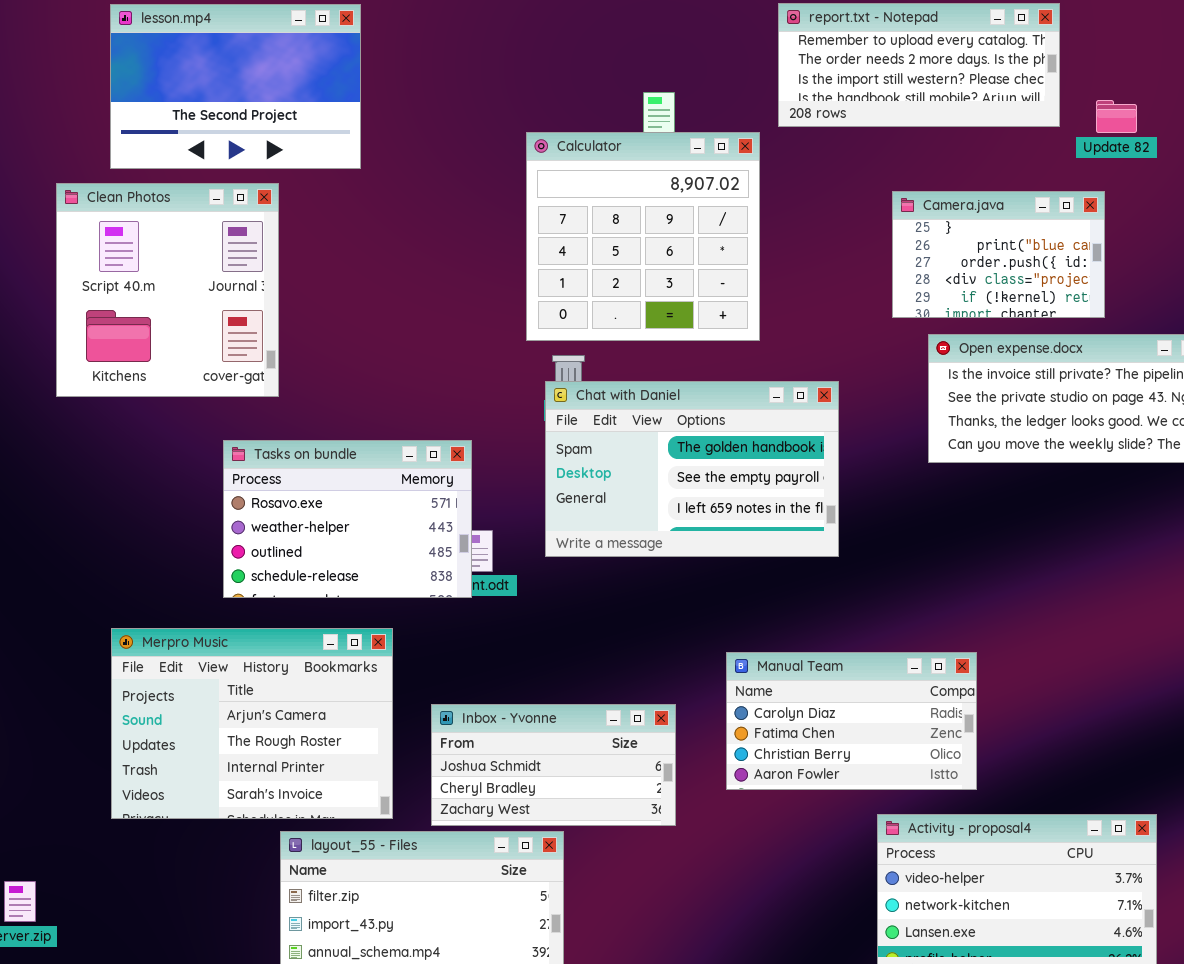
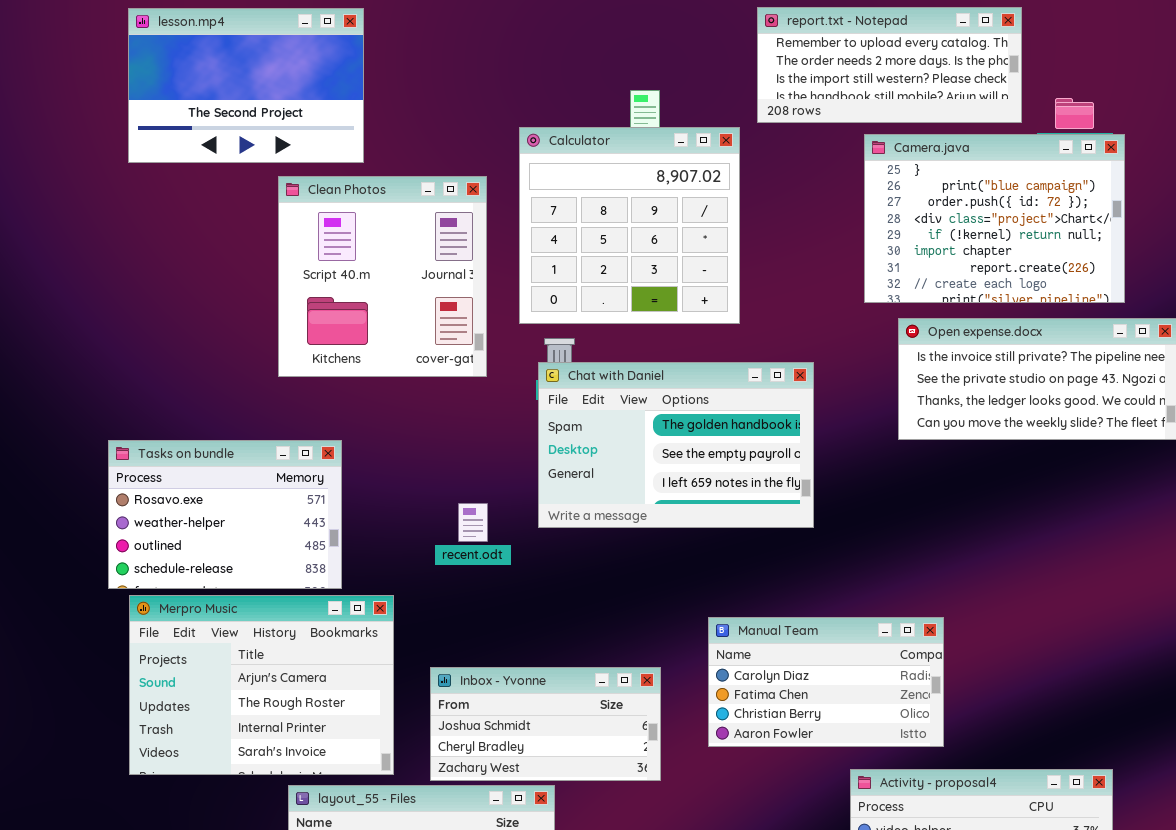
Clean Photos: [56,183,279,397] -> [278,176,487,377], moved
Camera.java: [892,191,1105,318] -> [864,134,1125,303], resized
Tasks on bundle: [223,440,472,598] -> [108,440,342,589], moved

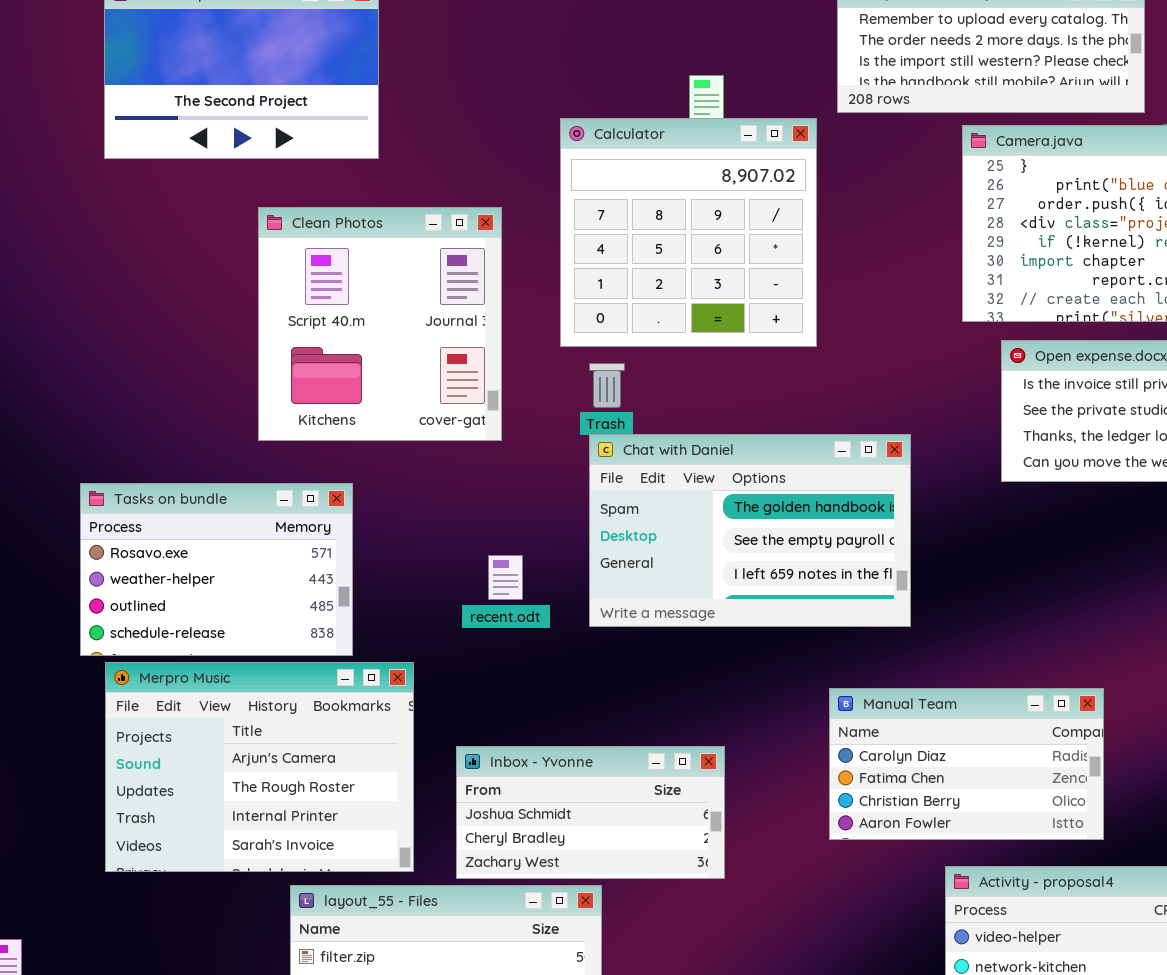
Clean Photos: [278,176,487,377] -> [258,207,502,441], moved
Chat with Daniel: [538,362,814,528] -> [589,434,911,627], moved
Manual Team: [708,617,944,747] -> [829,688,1104,840], moved

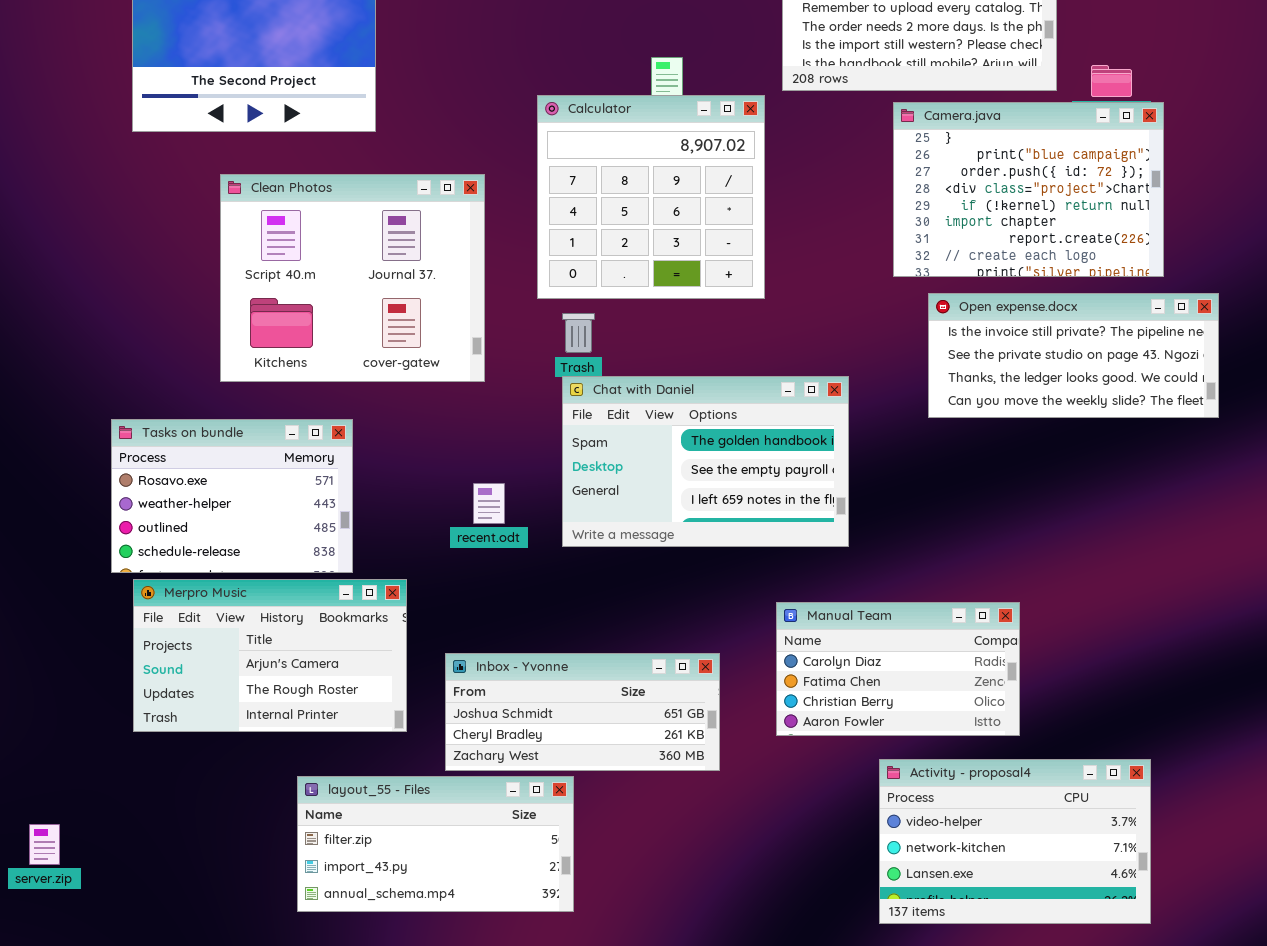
Clean Photos: [258,207,502,441] -> [220,174,485,382], resized
Merpro Music: [105,662,414,872] -> [133,579,407,732], resized
Inbox - Yvonne: [456,746,725,879] -> [445,653,720,771], resized

